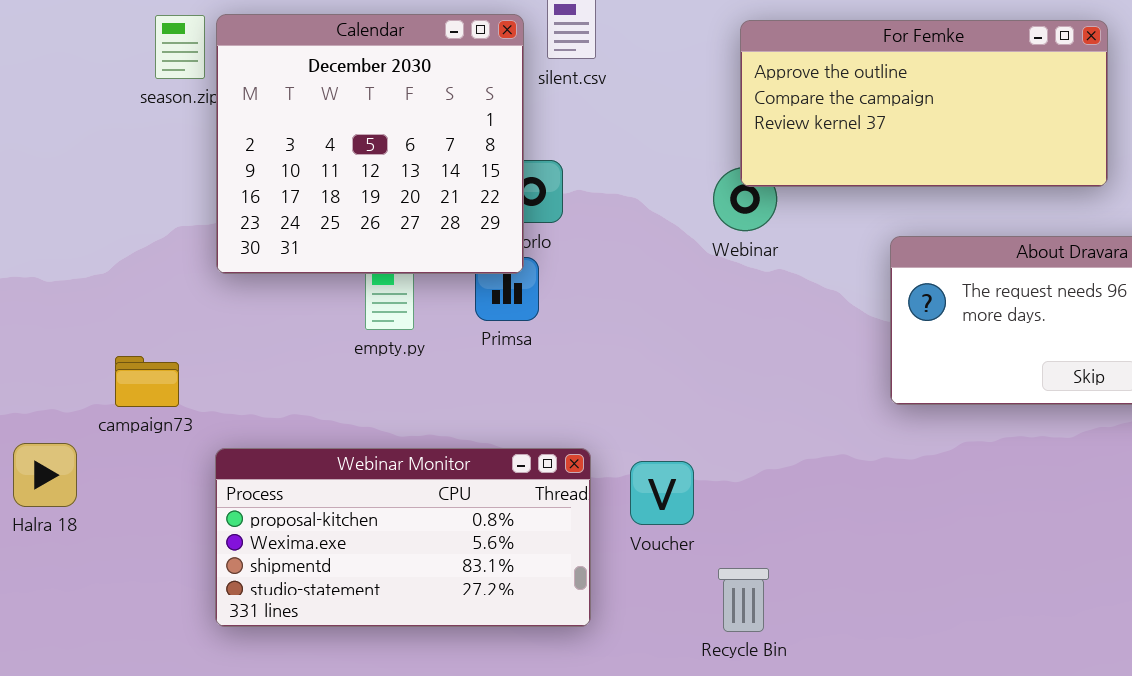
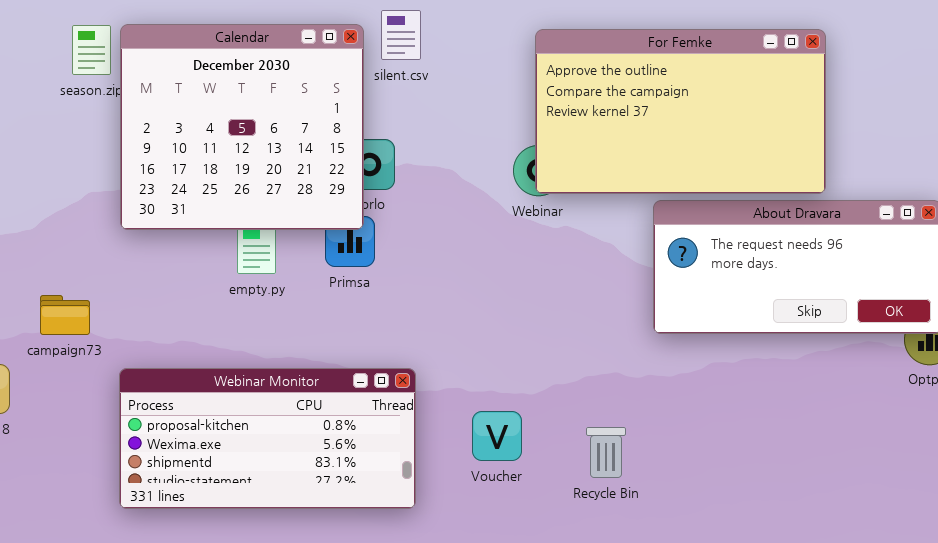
For Femke: [740,20,1108,187] -> [535,29,826,194], resized
Voucher: [630,461,694,525] -> [472,411,522,461], moved
Recycle Bin: [718,568,769,632] -> [586,427,626,478], moved

